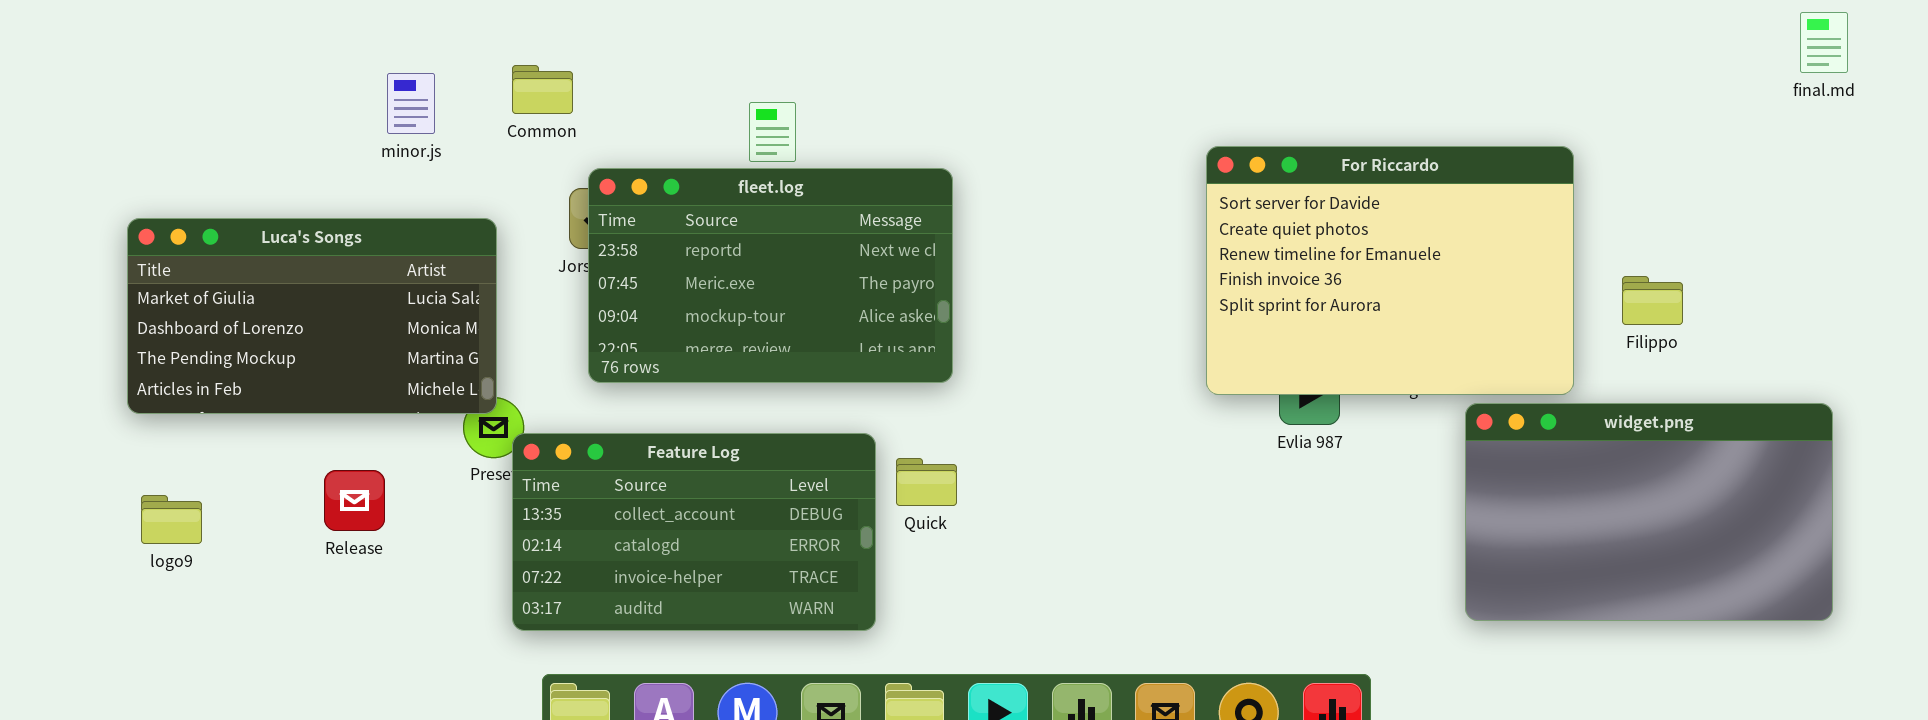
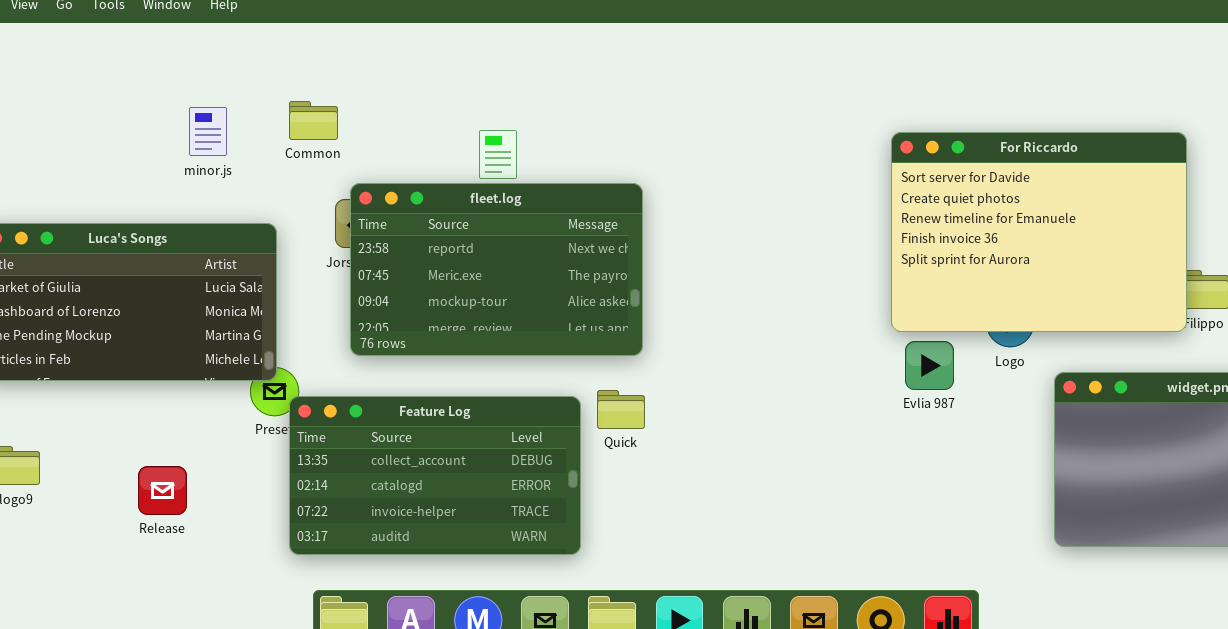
For Riccardo: [1206,146,1574,395] -> [891,132,1187,332], moved
Quick: [896,458,957,506] -> [597,390,645,429], moved
Release: [324,470,385,531] -> [138,466,187,515], moved

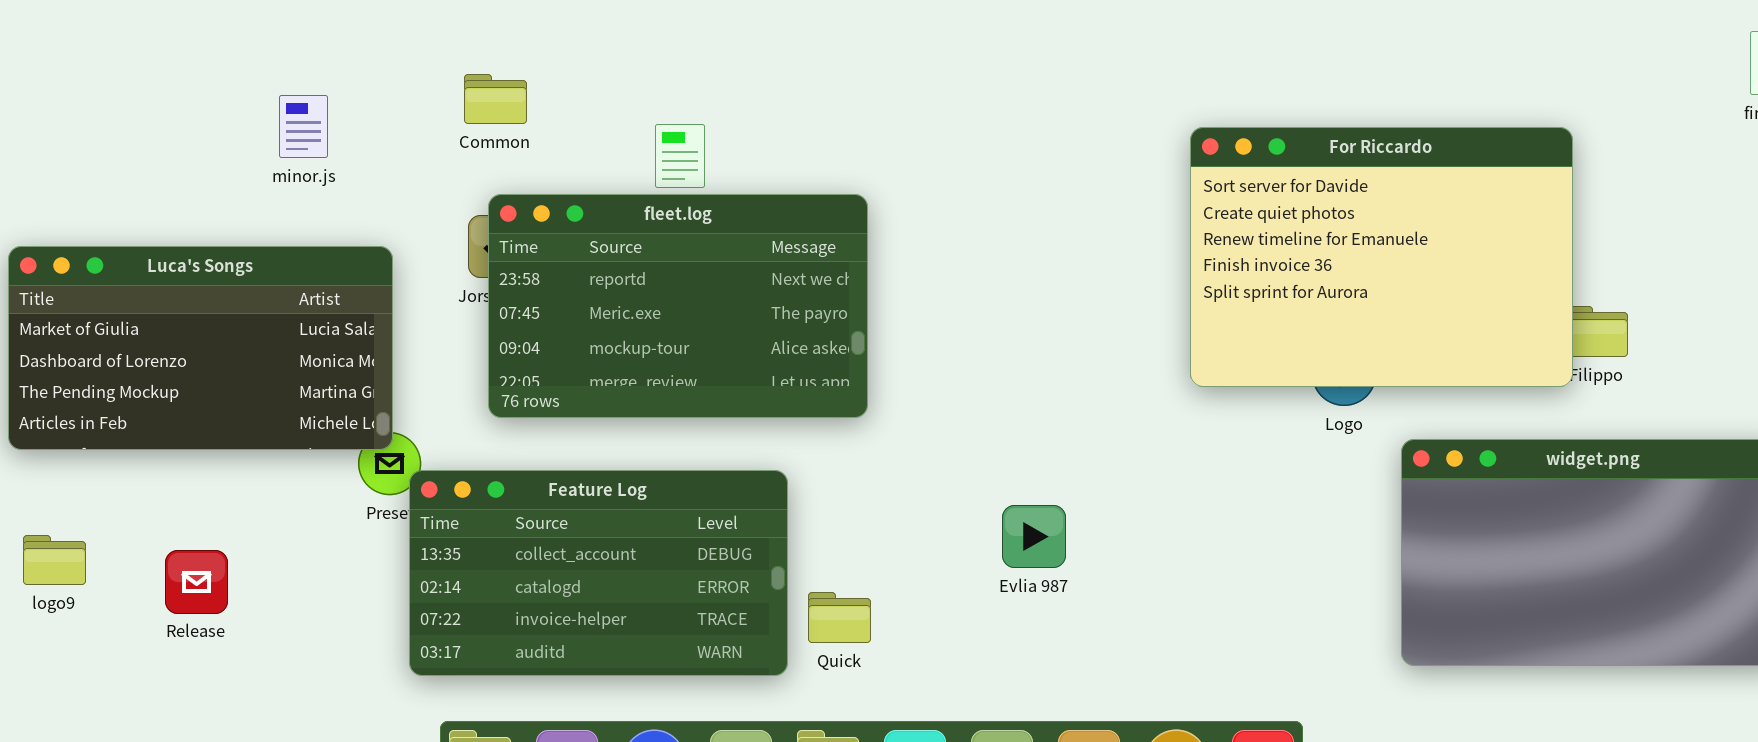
Common: [289,101,338,140] -> [464,74,527,124], moved
Evlia 987: [905,341,954,390] -> [1002,505,1066,568], moved
Quick: [597,390,645,429] -> [808,592,871,643], moved
Release: [138,466,187,515] -> [165,550,228,614], moved

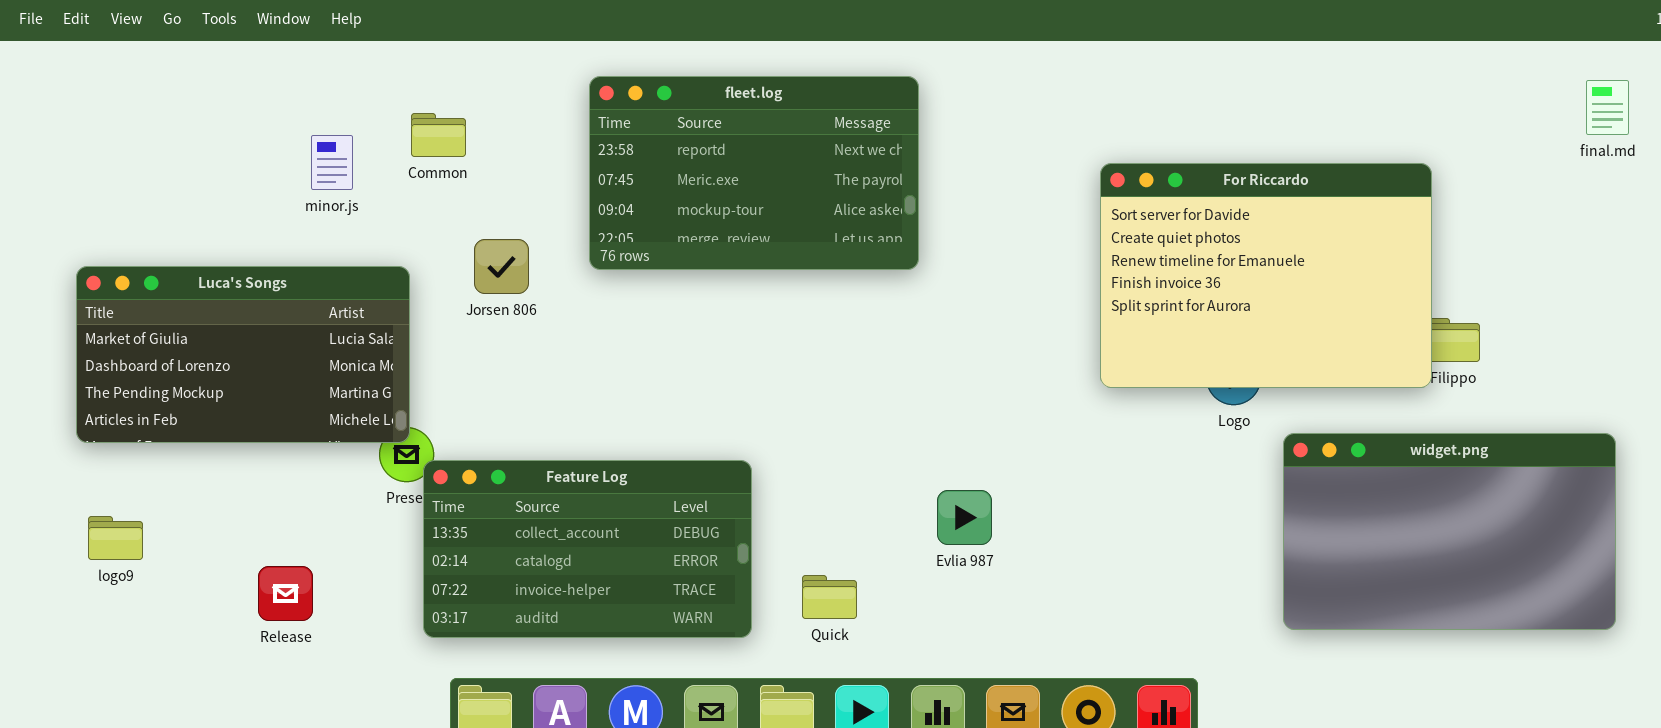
Common: [464,74,527,124] -> [411,113,466,157], moved
fleet.log: [488,194,868,418] -> [589,76,919,270], moved
Release: [165,550,228,614] -> [258,566,313,621], moved
Quick: [808,592,871,643] -> [802,575,857,619], moved

